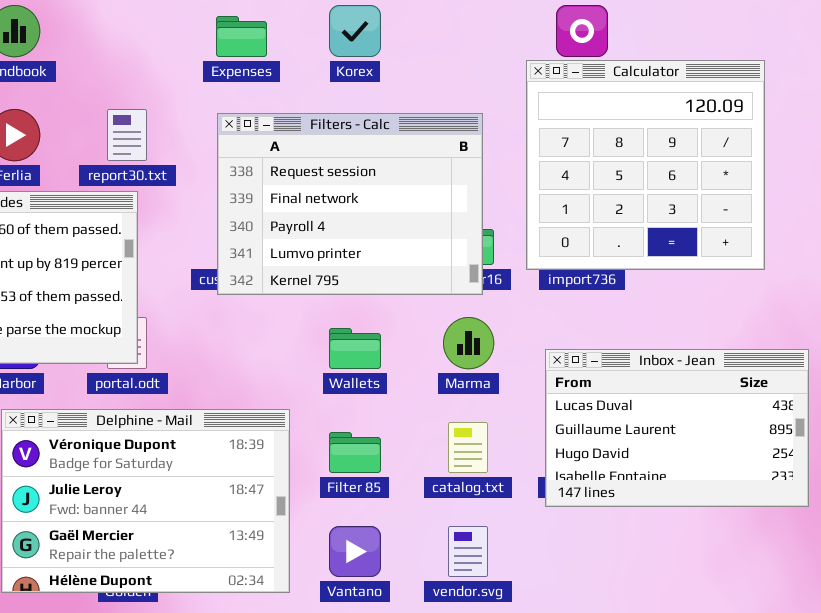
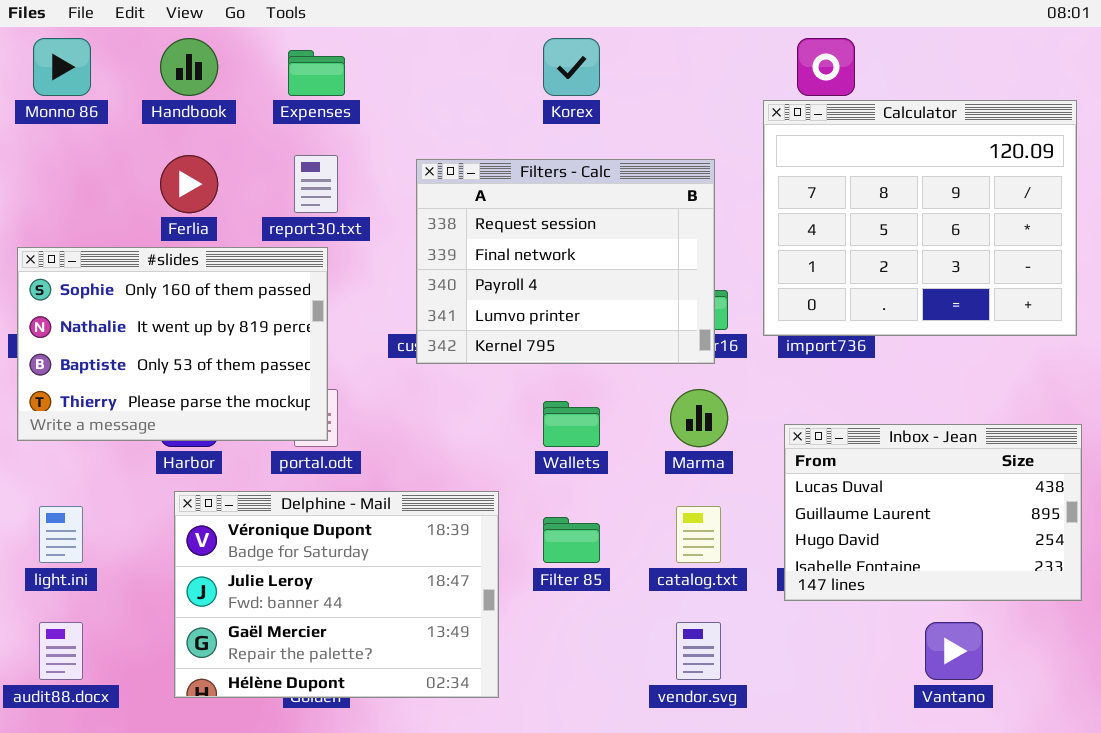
Expenses: [216,16,267,57] -> [288,50,345,96], moved
Calculator: [526,60,765,270] -> [763,100,1077,336], resized
Vantano: [329,526,381,577] -> [925,622,983,680], moved

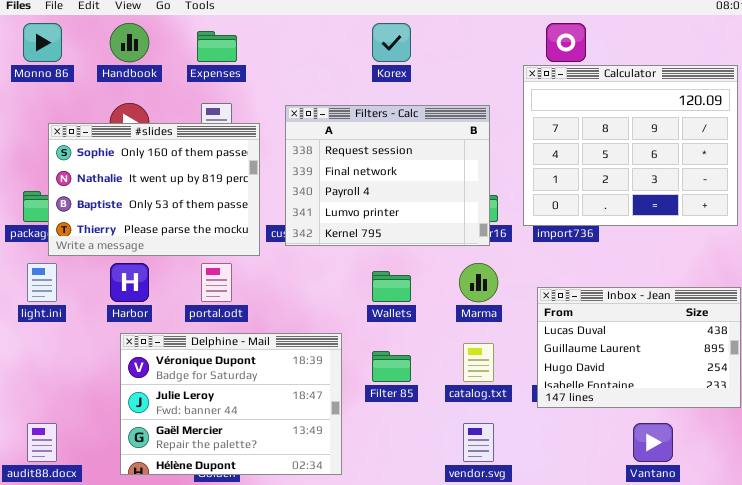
#slides: [17,247,328,441] -> [48,123,260,256], moved
light.ini: [39,506,83,563] -> [27,263,57,302], moved

